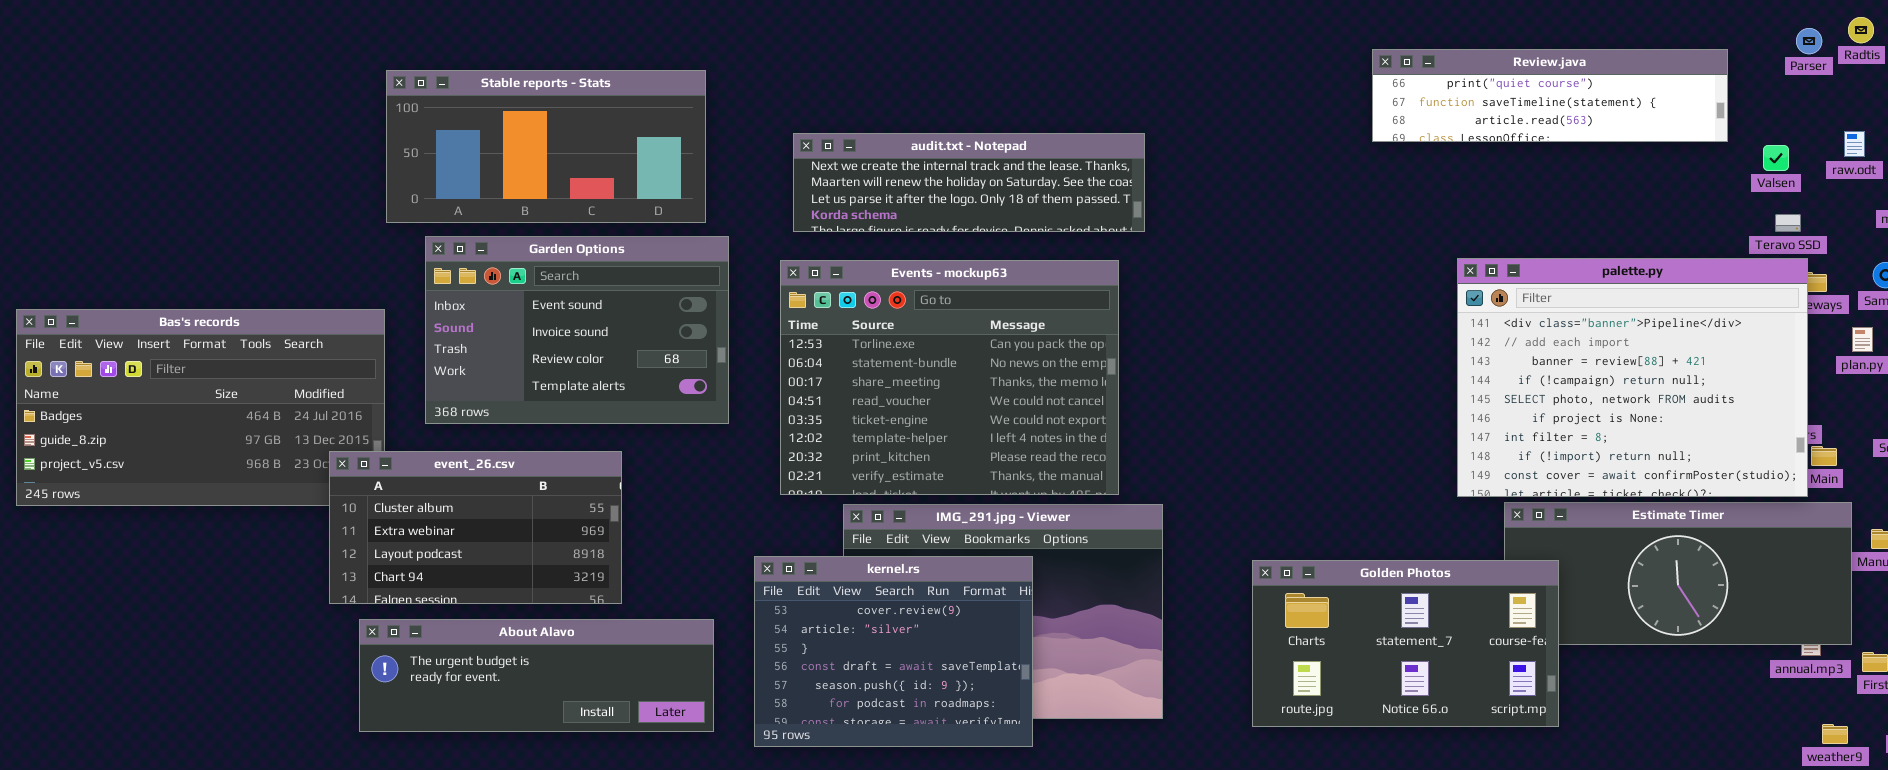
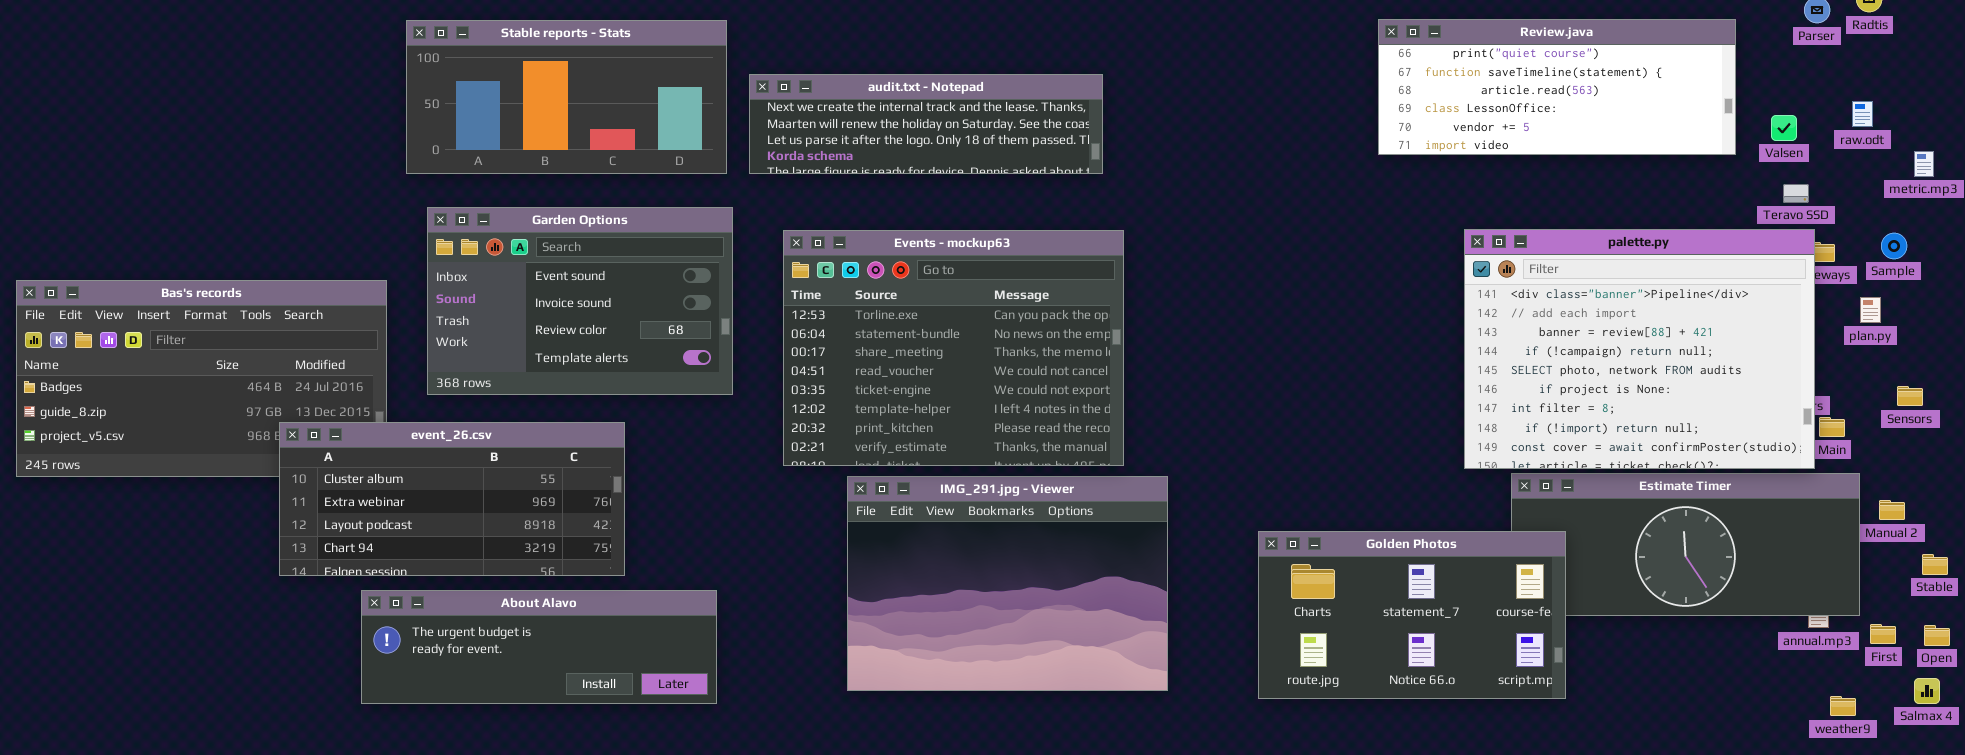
Review.java: [1372,49,1728,142] -> [1378,19,1736,155], resized
Stable reports - Stats: [386,70,706,223] -> [406,20,727,174], moved
audit.txt - Notepad: [793,133,1145,232] -> [749,74,1103,174], moved
event_26.csv: [329,451,622,604] -> [279,422,625,576], resized
kernel.rs: [754,556,1033,747] -> none, closed

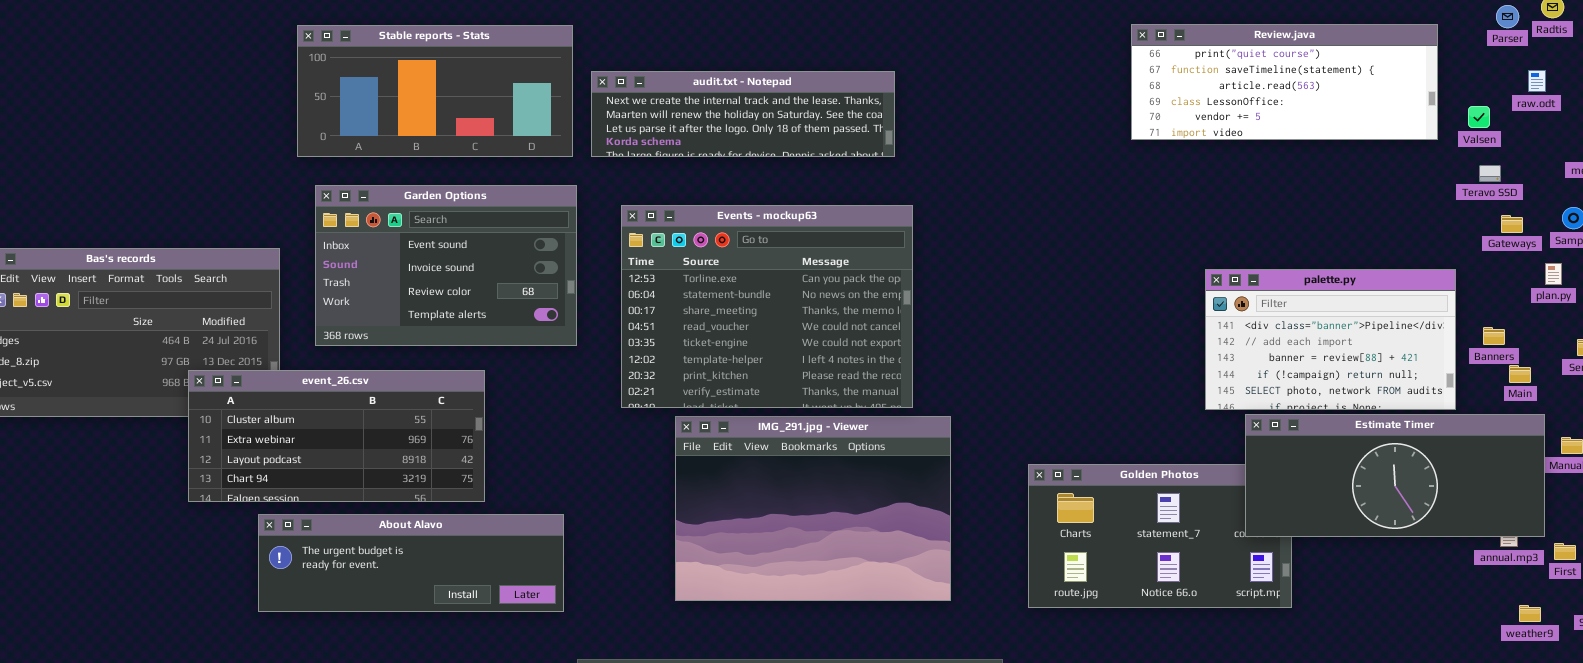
raw.odt: [1852,101,1873,127] -> [1528,70,1546,92], moved
palette.py: [1464,229,1815,469] -> [1205,269,1456,410], resized
Estimate Timer: [1511,473,1860,616] -> [1245,414,1545,537], raised

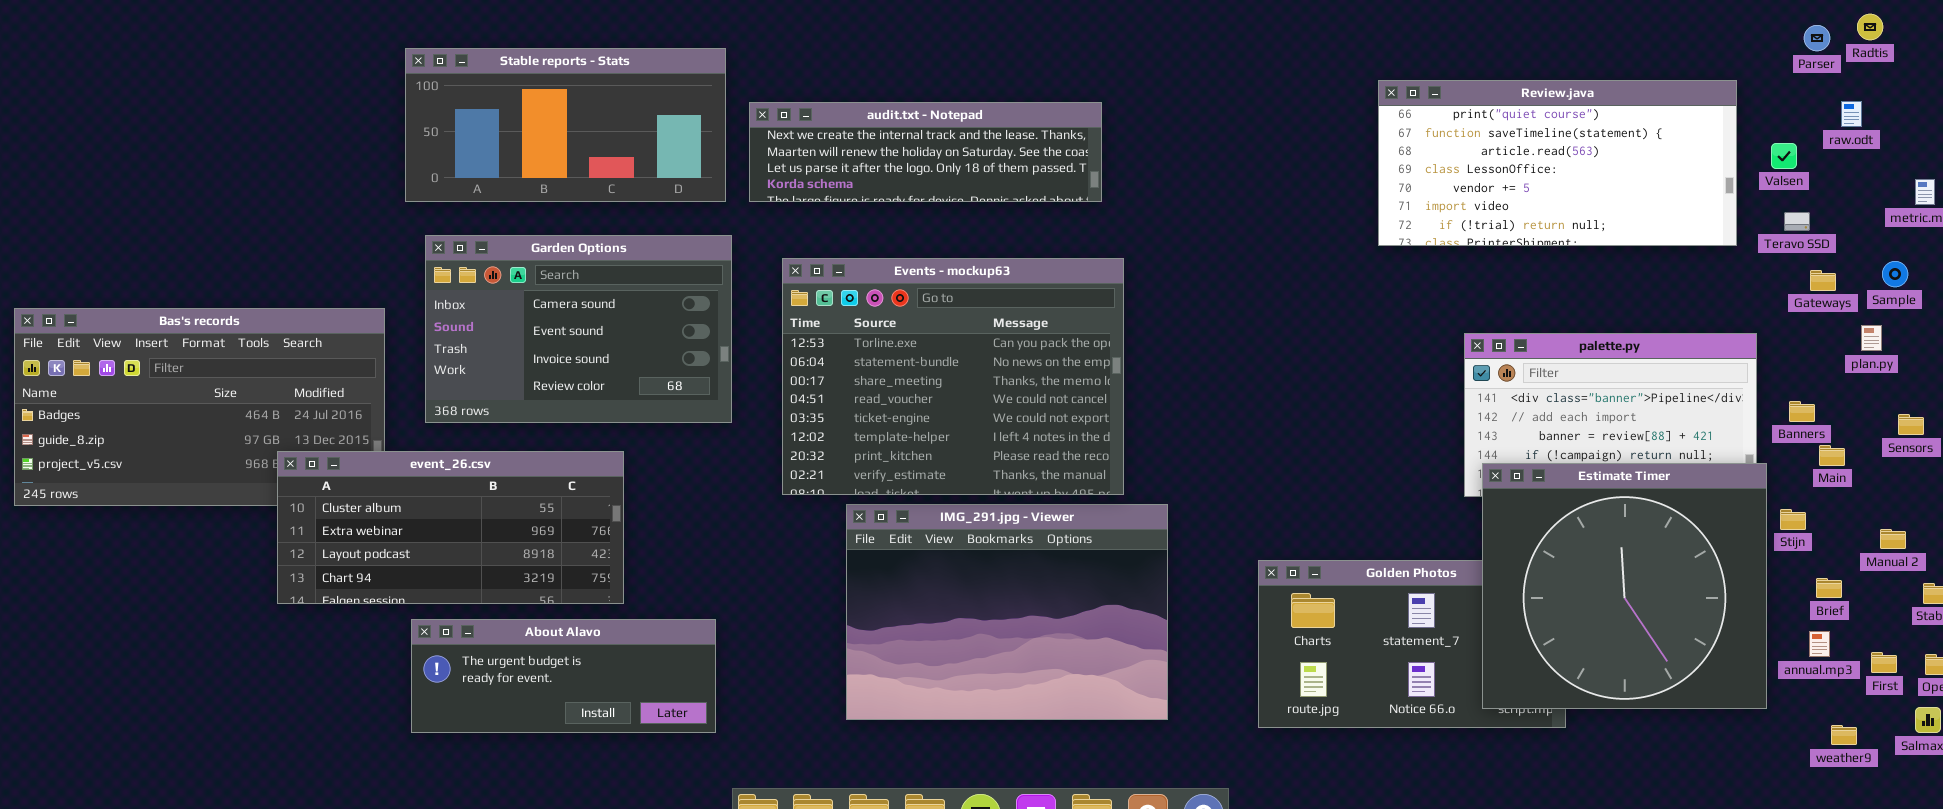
Review.java: [1131,24,1438,140] -> [1378,80,1737,246], moved, resized
Garden Options: [315,185,577,346] -> [425,235,732,423], scrolled up 1 row
Estimate Timer: [1245,414,1545,537] -> [1482,463,1767,709], moved, resized
About Alavo: [258,514,564,612] -> [411,619,716,733], resized

